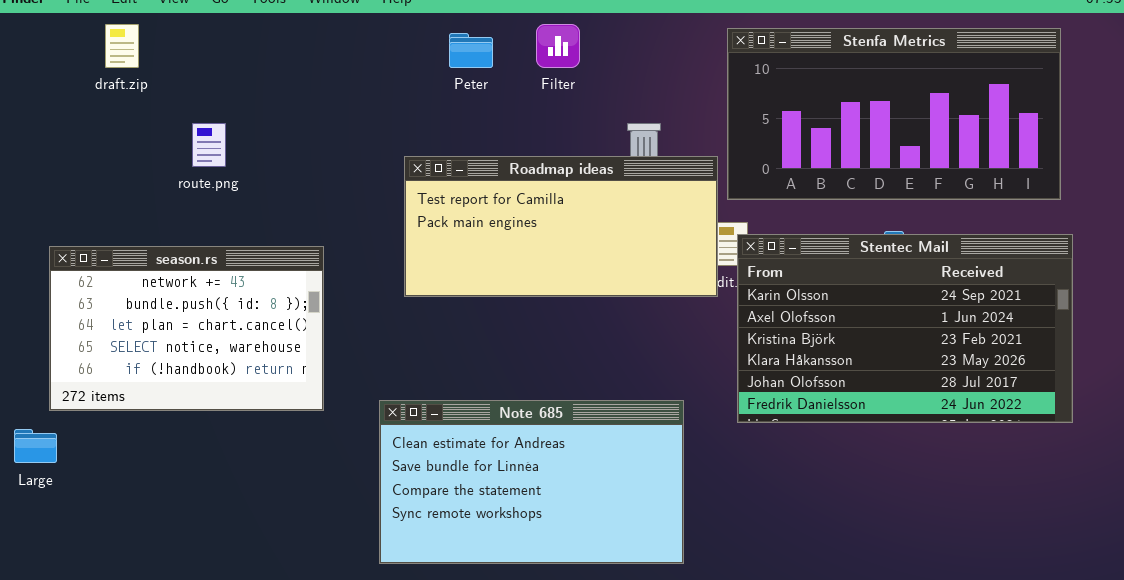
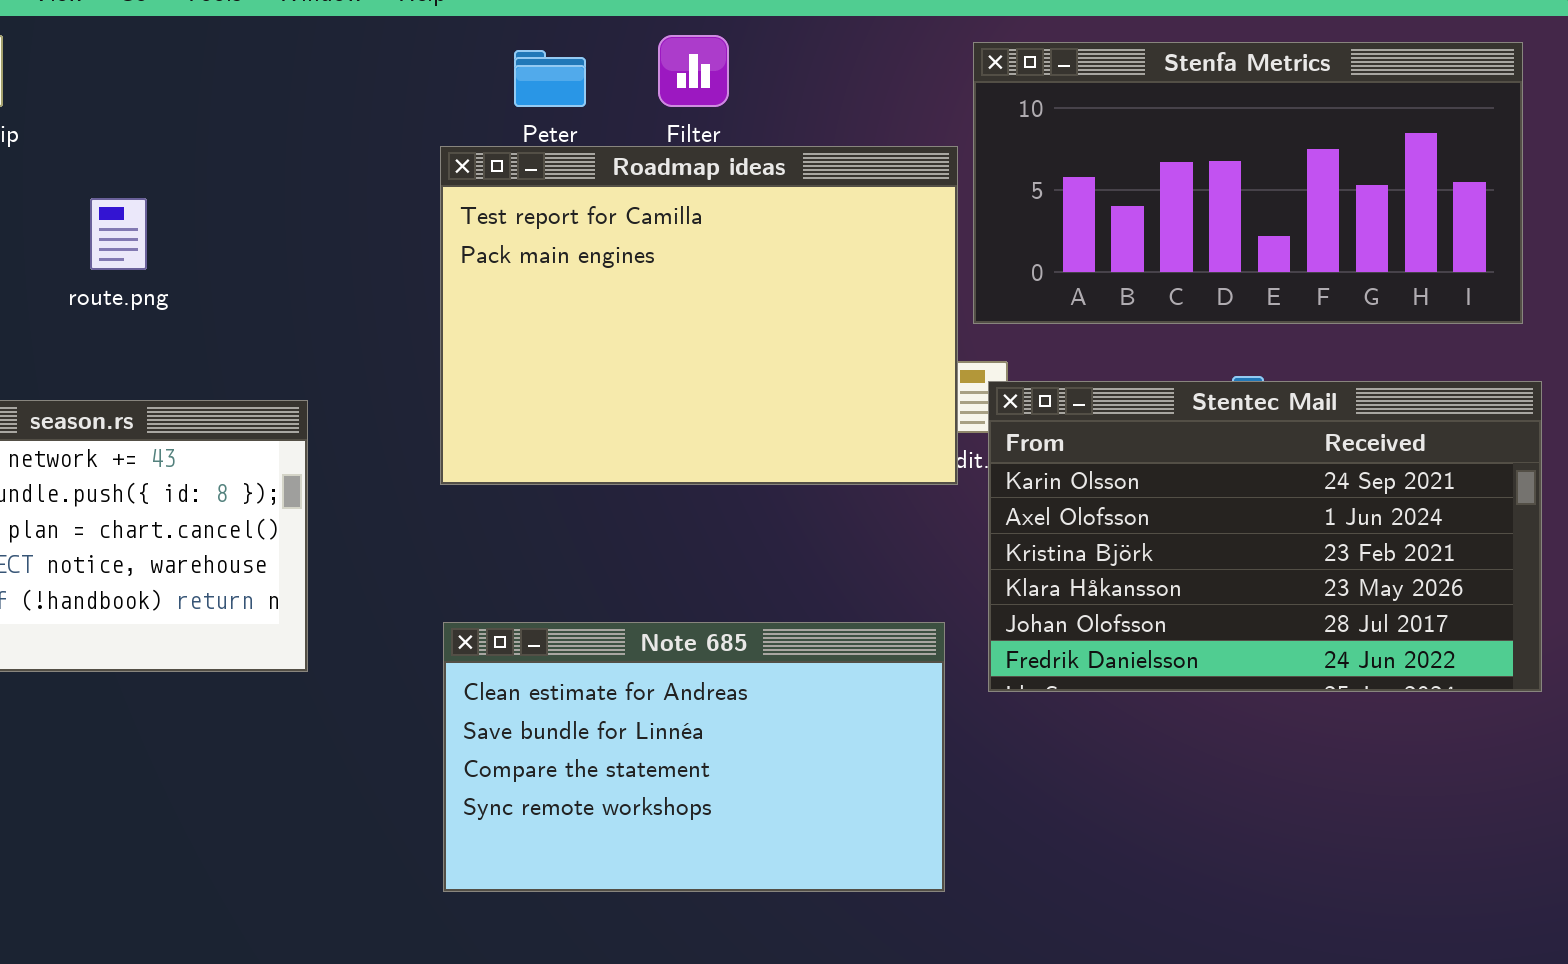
Roadmap ideas: [404,156,718,297] -> [440,146,958,485], resized
Note 685: [379,400,684,564] -> [443,622,945,892], moved

